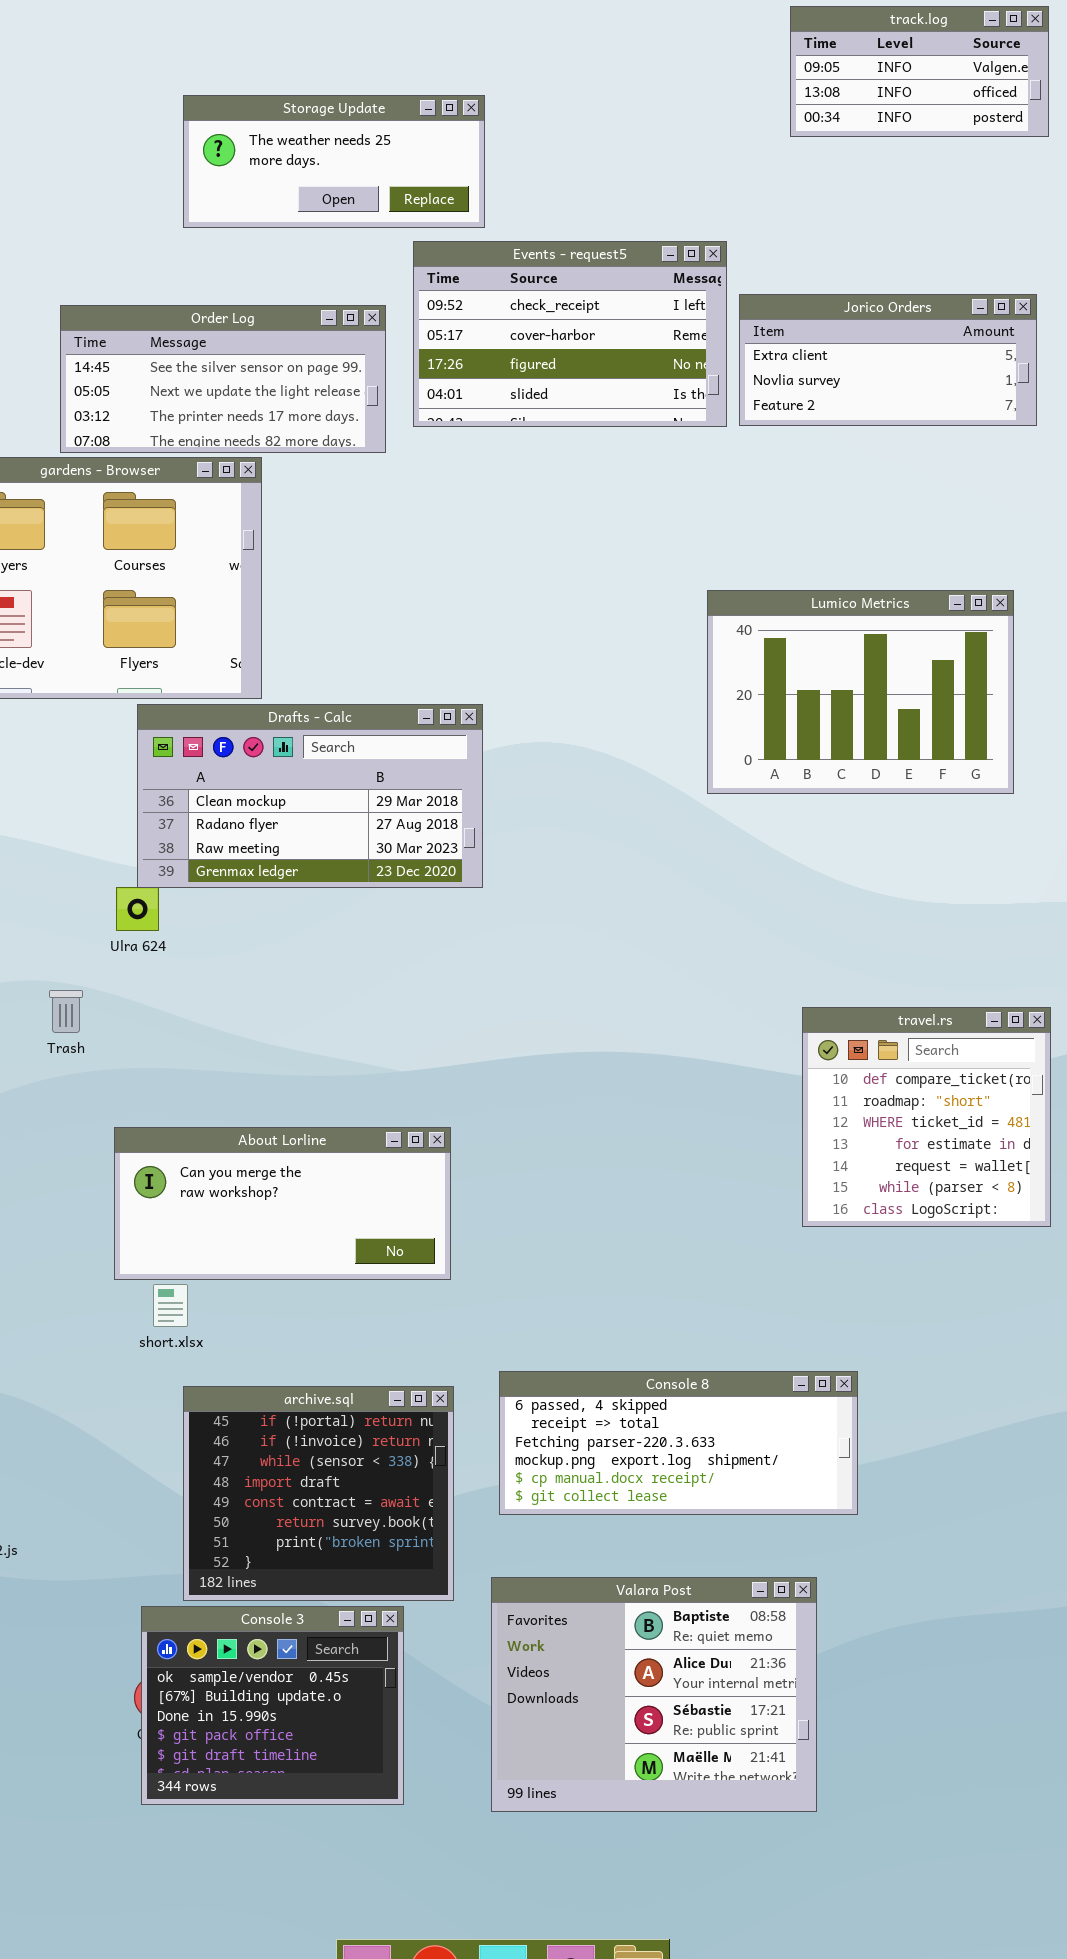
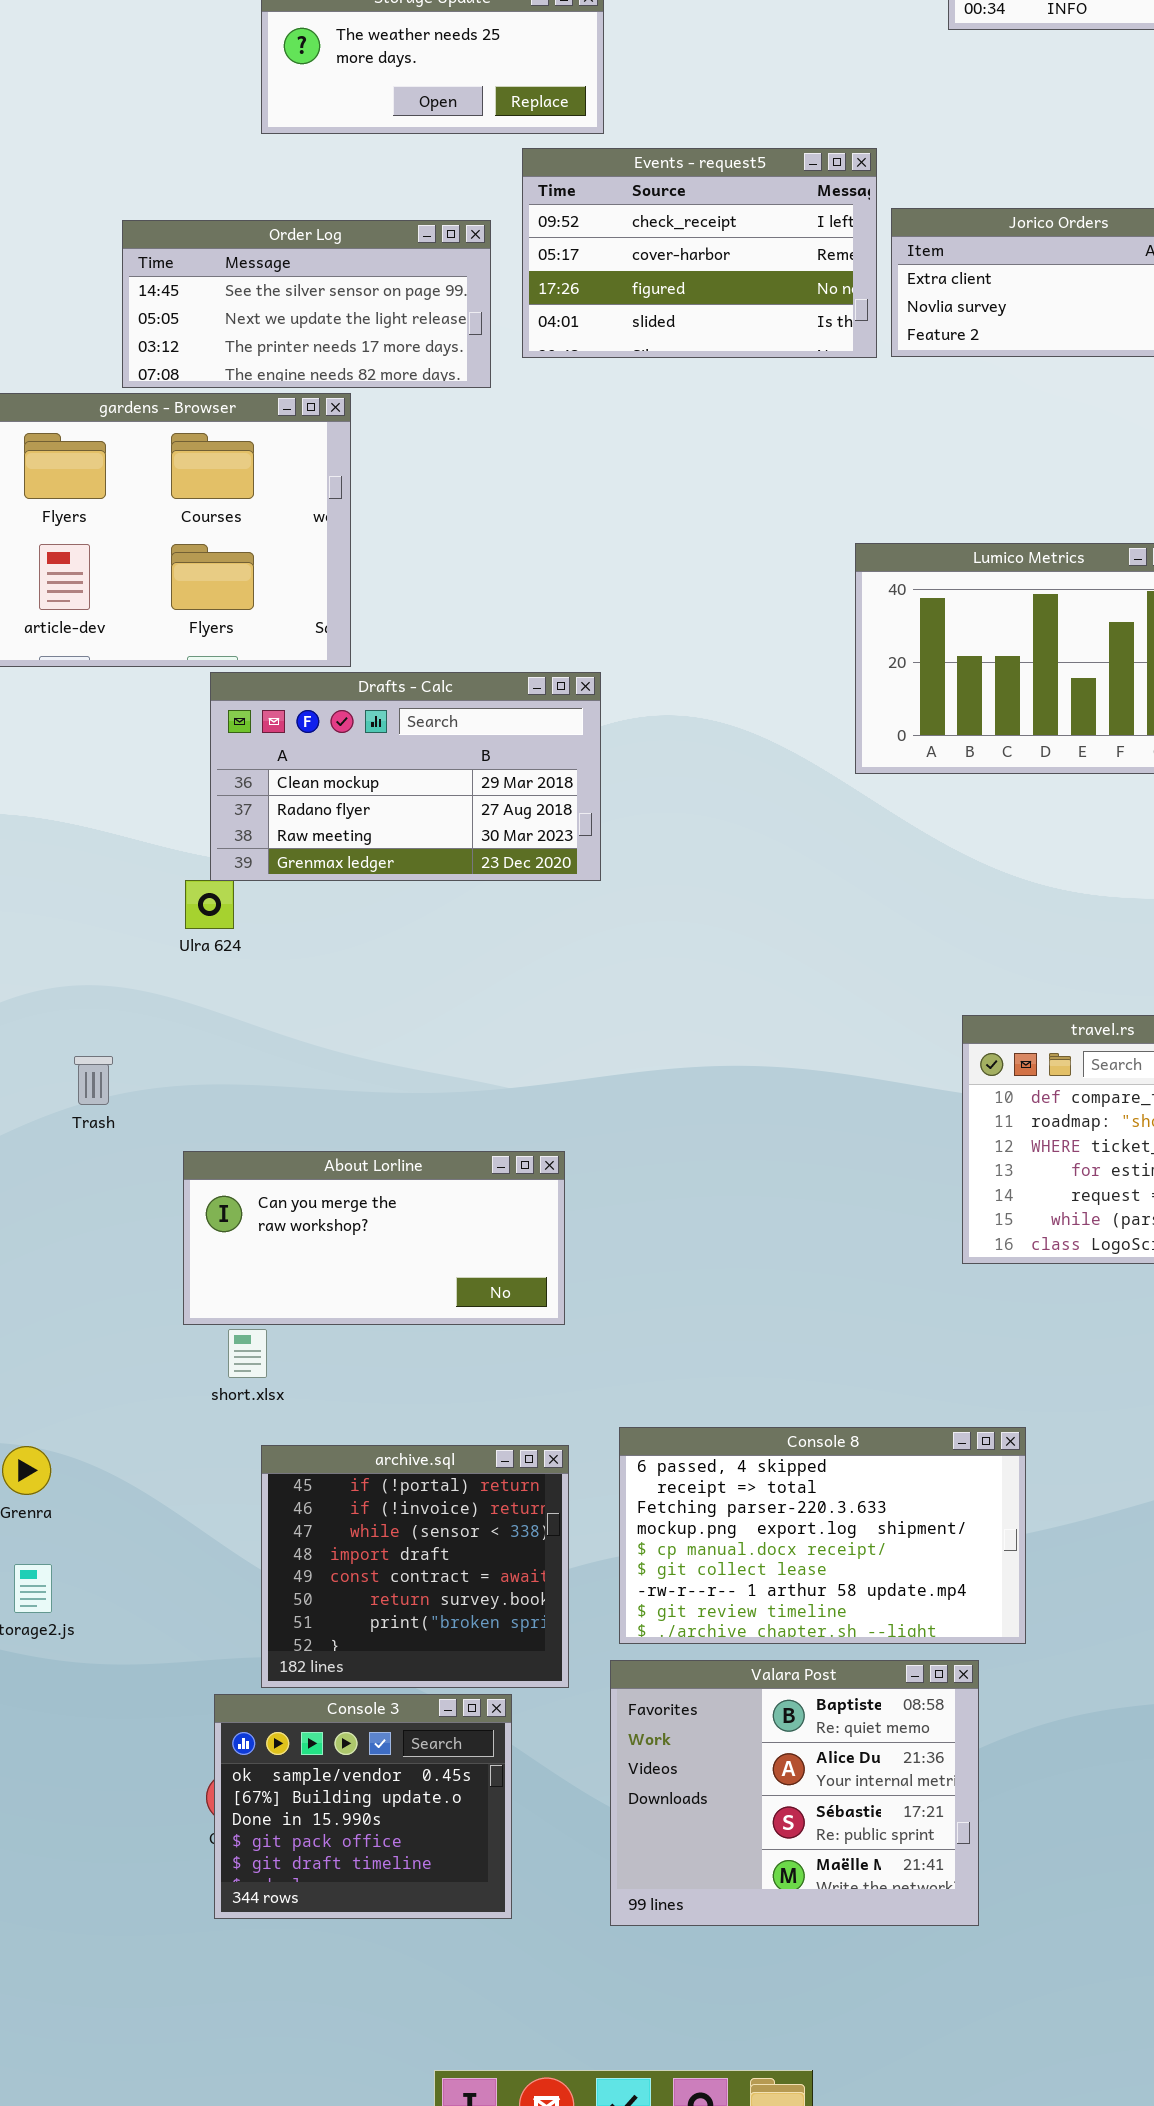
Trash: [49,990,83,1033] -> [74,1056,113,1105], moved
Console 8: [499,1371,858,1515] -> [619,1427,1026,1644], resized

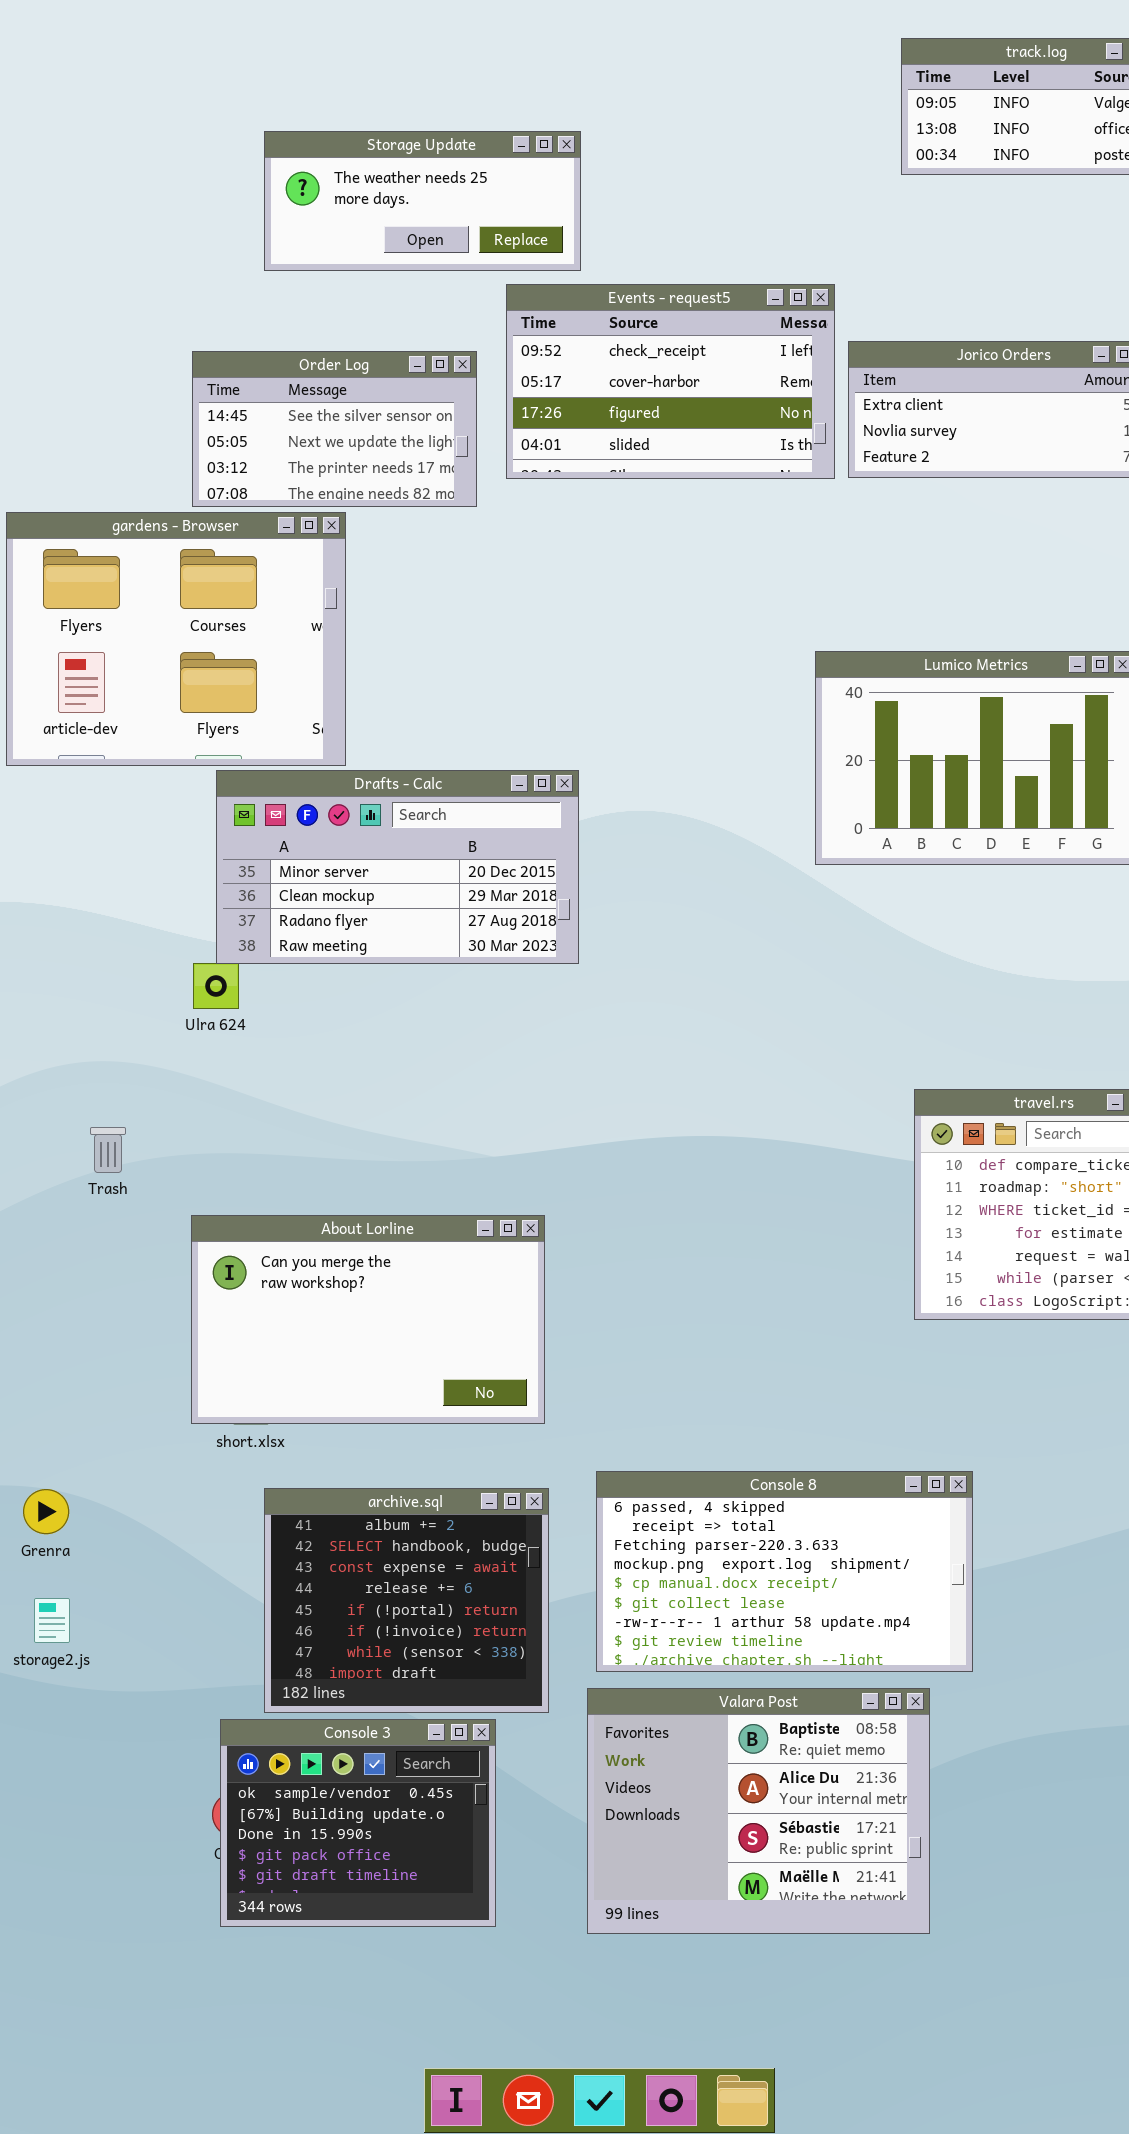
Order Log: [122,220,491,388] -> [192,351,477,507], resized
Drafts - Calc: [210,672,601,881] -> [216,770,579,964], scrolled up 1 row
About Lorline: [183,1151,565,1325] -> [191,1215,545,1424], resized
archive.sql: [261,1445,569,1688] -> [264,1488,549,1713], scrolled up 4 rows

